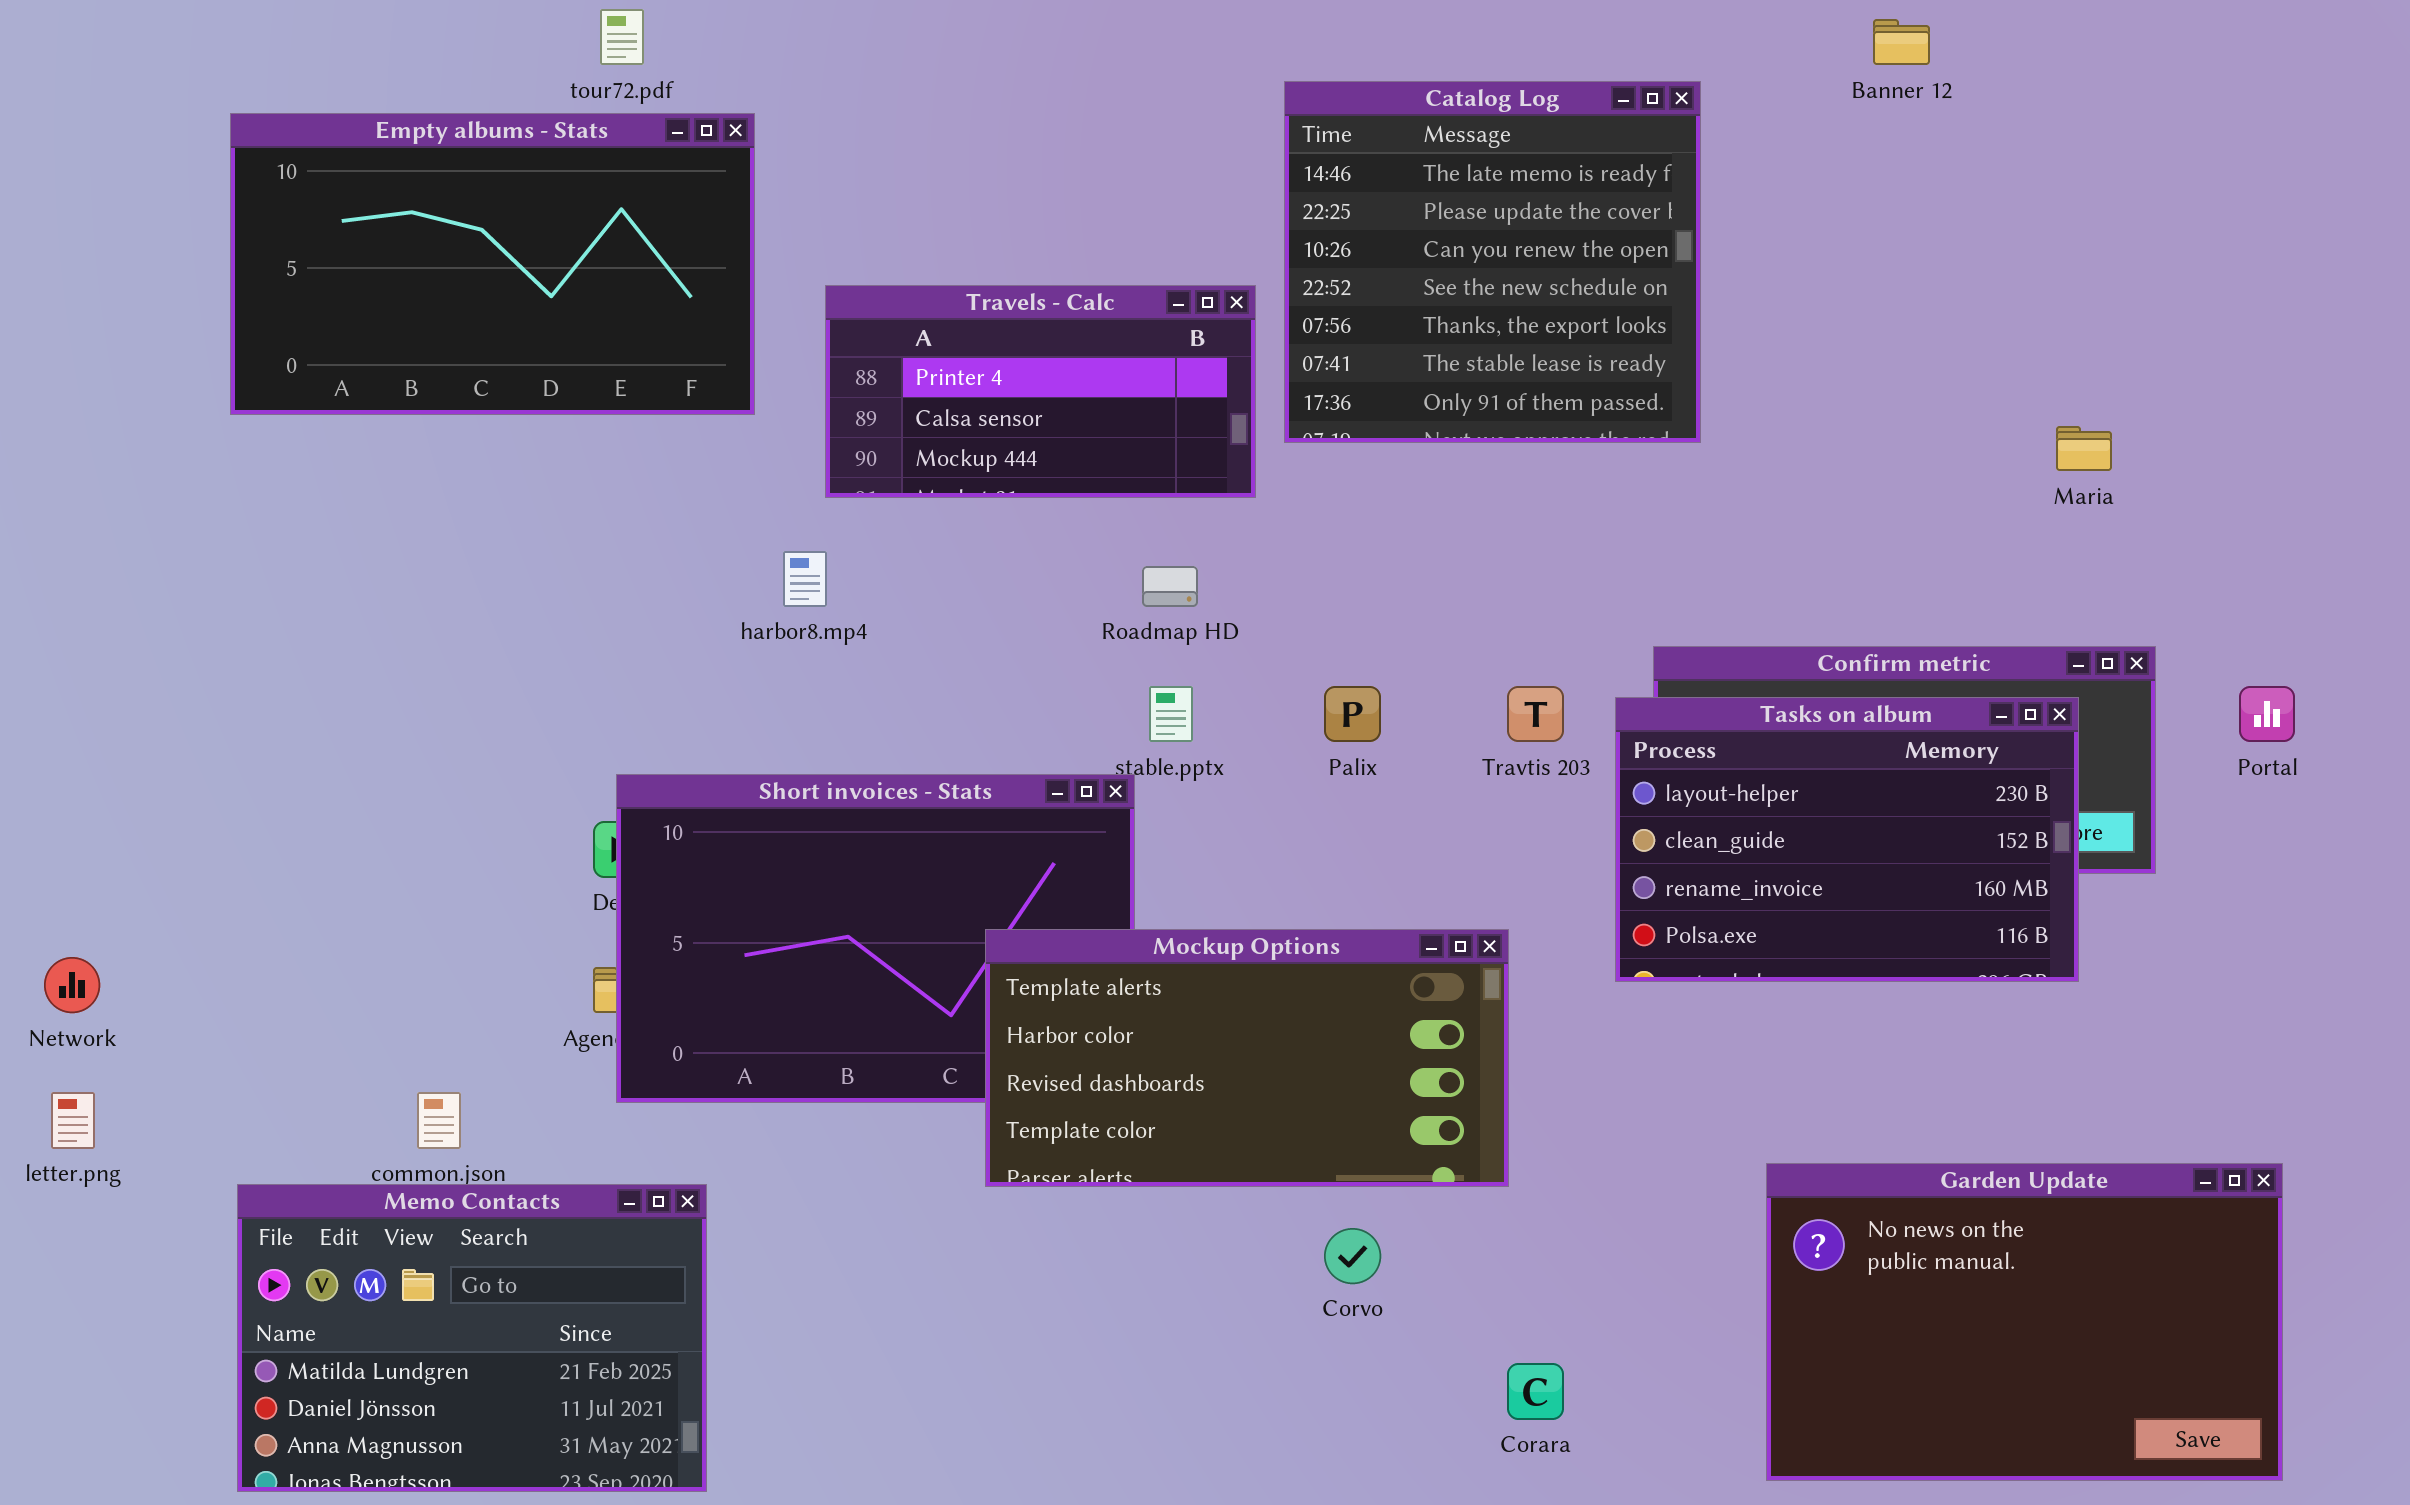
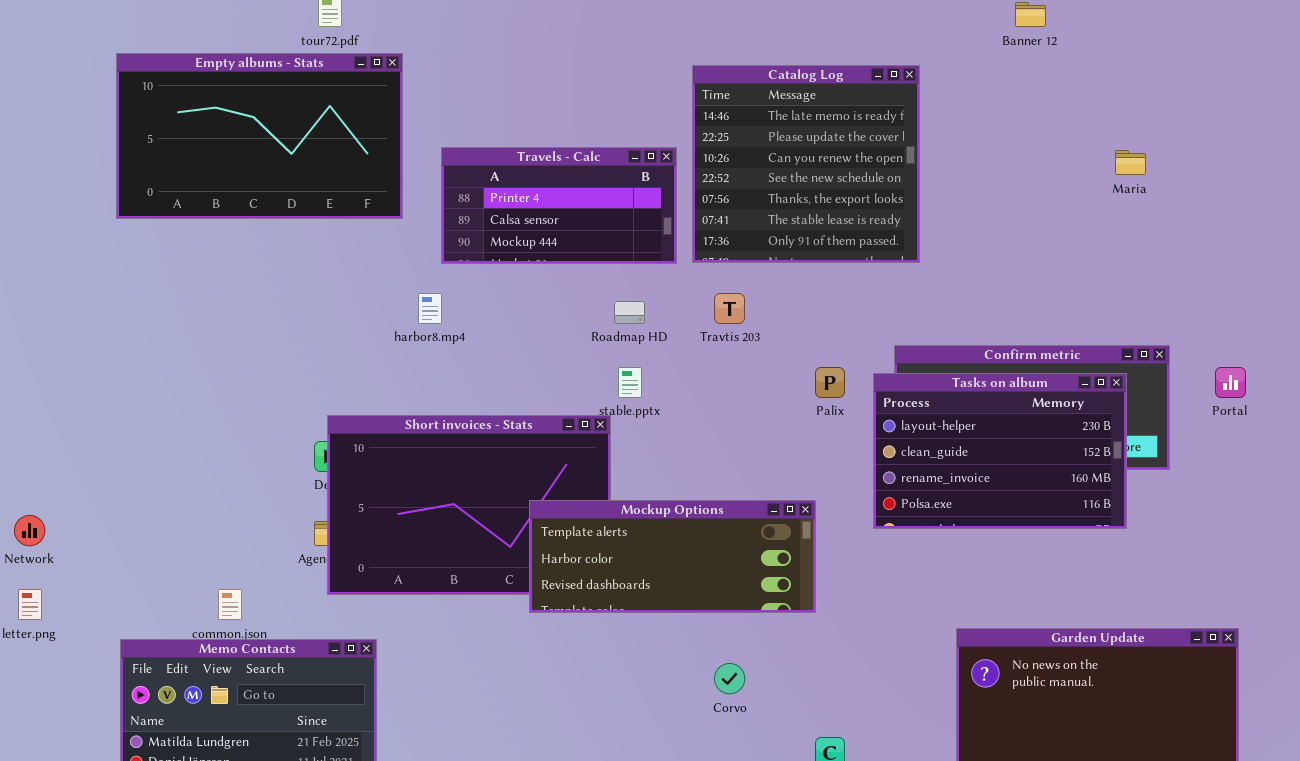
Catalog Log: [1284,81,1701,443] -> [692,65,920,263], moved
Maria: [2056,426,2112,471] -> [1115,150,1146,175], moved
Palix: [1324,686,1381,742] -> [815,367,845,398], moved
Travtis 203: [1507,686,1564,742] -> [714,293,745,324], moved
Mockup Options: [985,929,1509,1187] -> [529,500,816,613], resized

